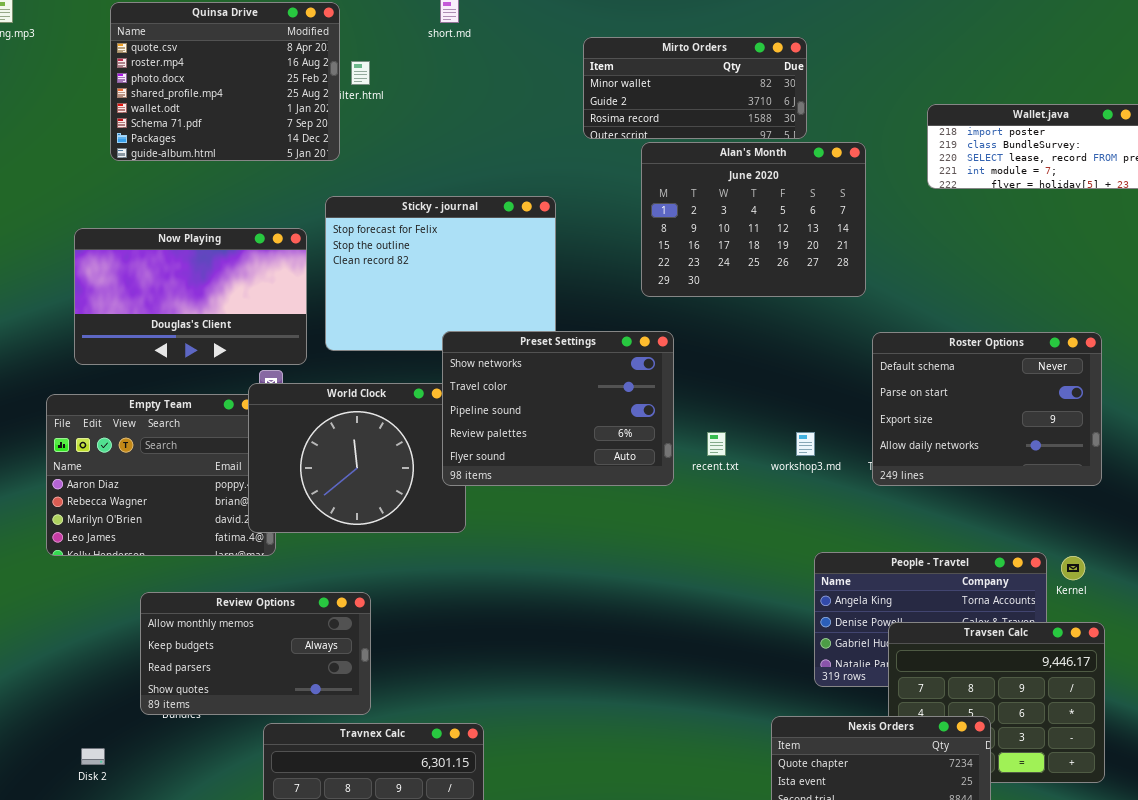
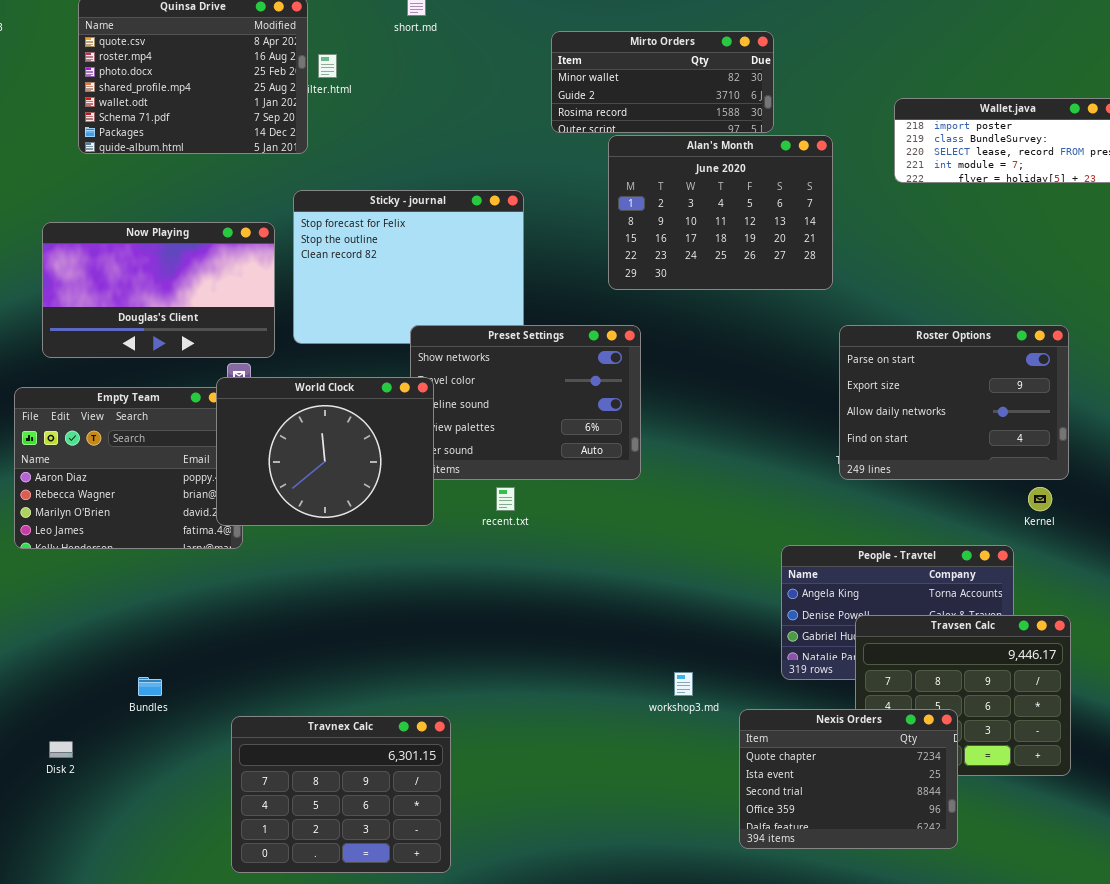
Roster Options: [872,332,1102,486] -> [839,325,1069,480], scrolled down 1 row
World Clock: [248,383,466,533] -> [216,377,434,526], raised
recent.txt: [707,432,726,456] -> [496,487,515,511], moved
workshop3.md: [796,432,815,456] -> [674,672,693,696], moved
Kernel: [1061,556,1085,580] -> [1028,487,1052,511], moved
Review Options: [140,592,371,715] -> none, closed

